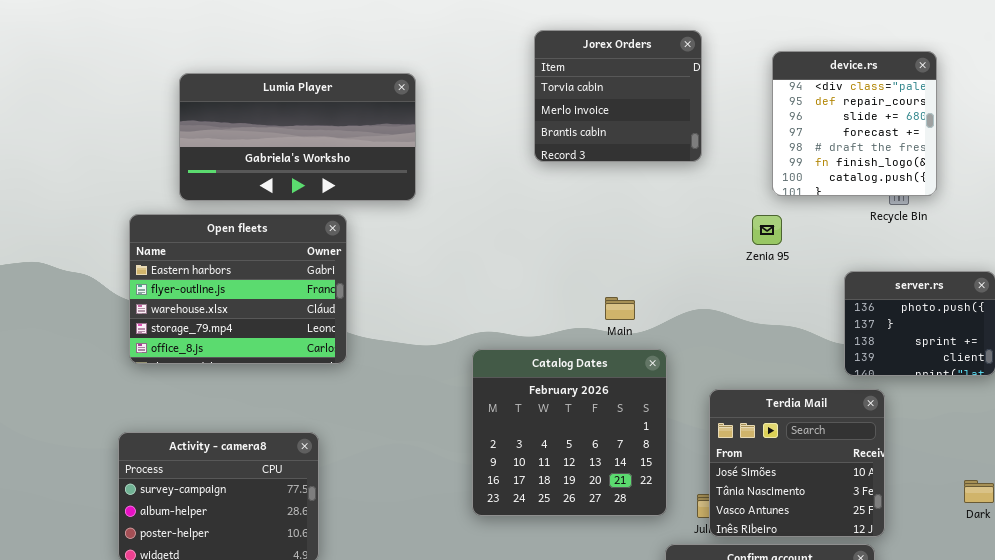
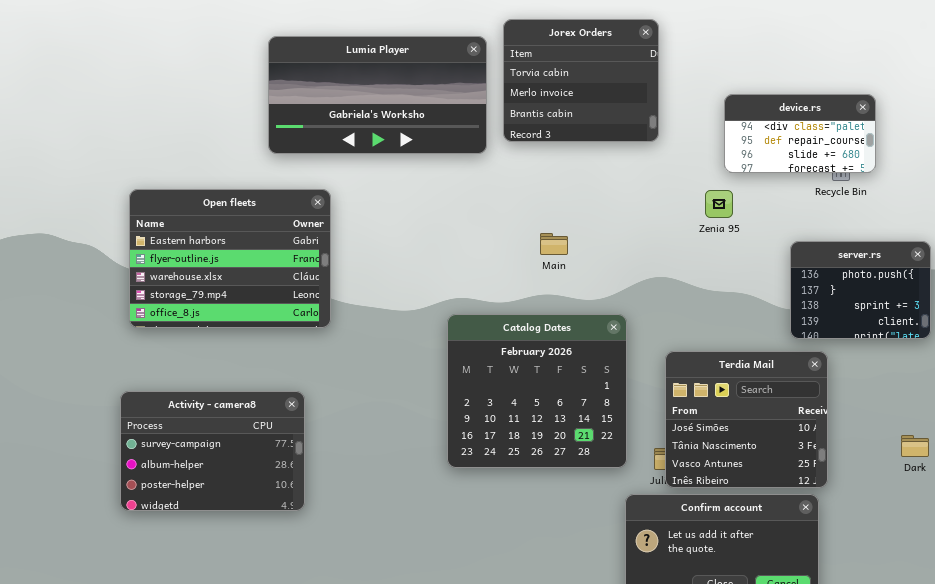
device.rs: [772,51,937,196] -> [724,94,876,173], resized
Lumia Player: [179,73,416,201] -> [268,36,487,154], moved
Main: [605,297,635,320] -> [540,233,568,255], moved

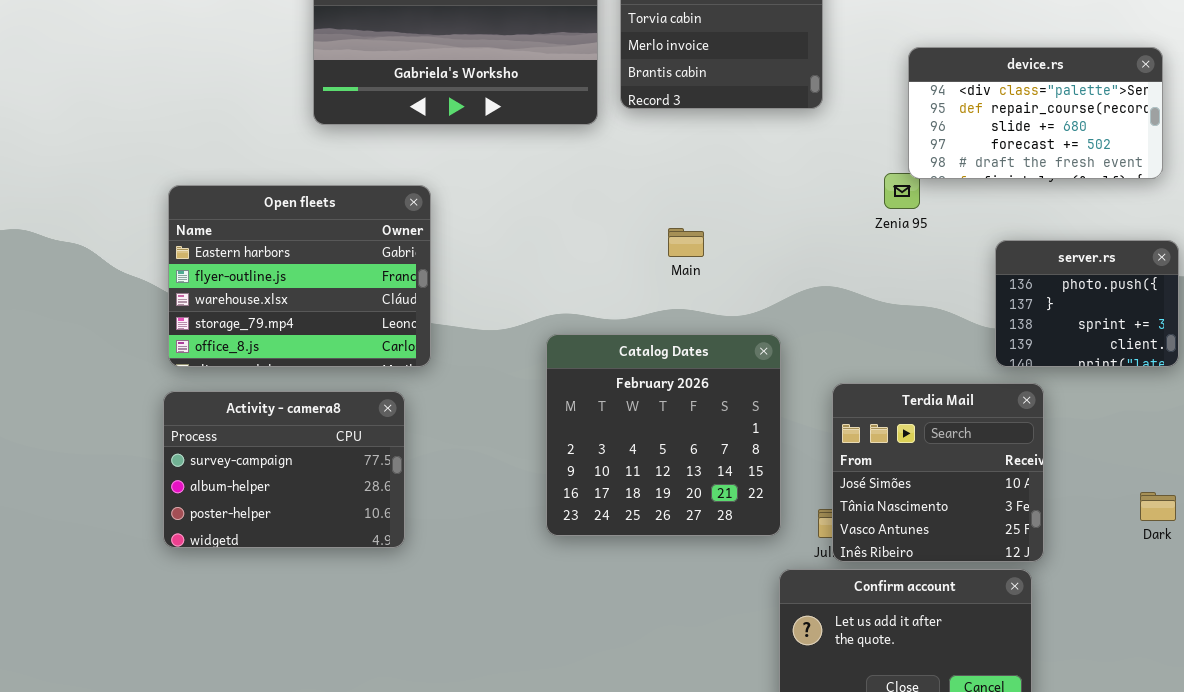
device.rs: [724,94,876,173] -> [908,47,1163,179], resized
Open fleets: [129,189,331,328] -> [168,185,431,367], moved
Activity - camera8: [120,391,305,511] -> [163,391,405,548], moved

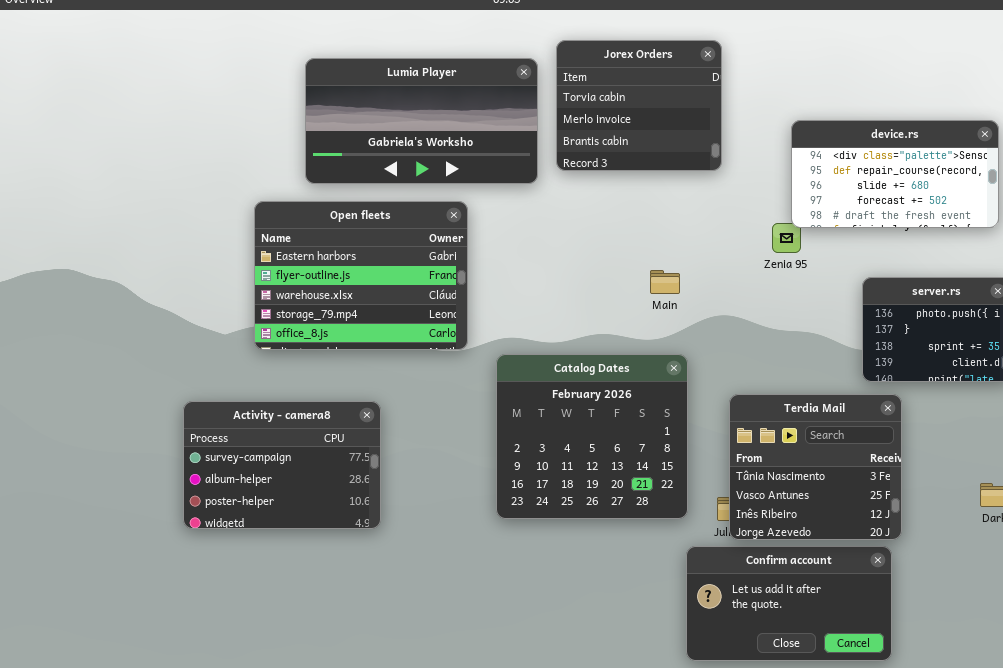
Open fleets: [168,185,431,367] -> [254,201,468,350], moved
Main: [668,228,704,257] -> [650,270,680,294], moved
Terdia Mail: [832,383,1044,562] -> [729,394,902,540], scrolled down 1 row

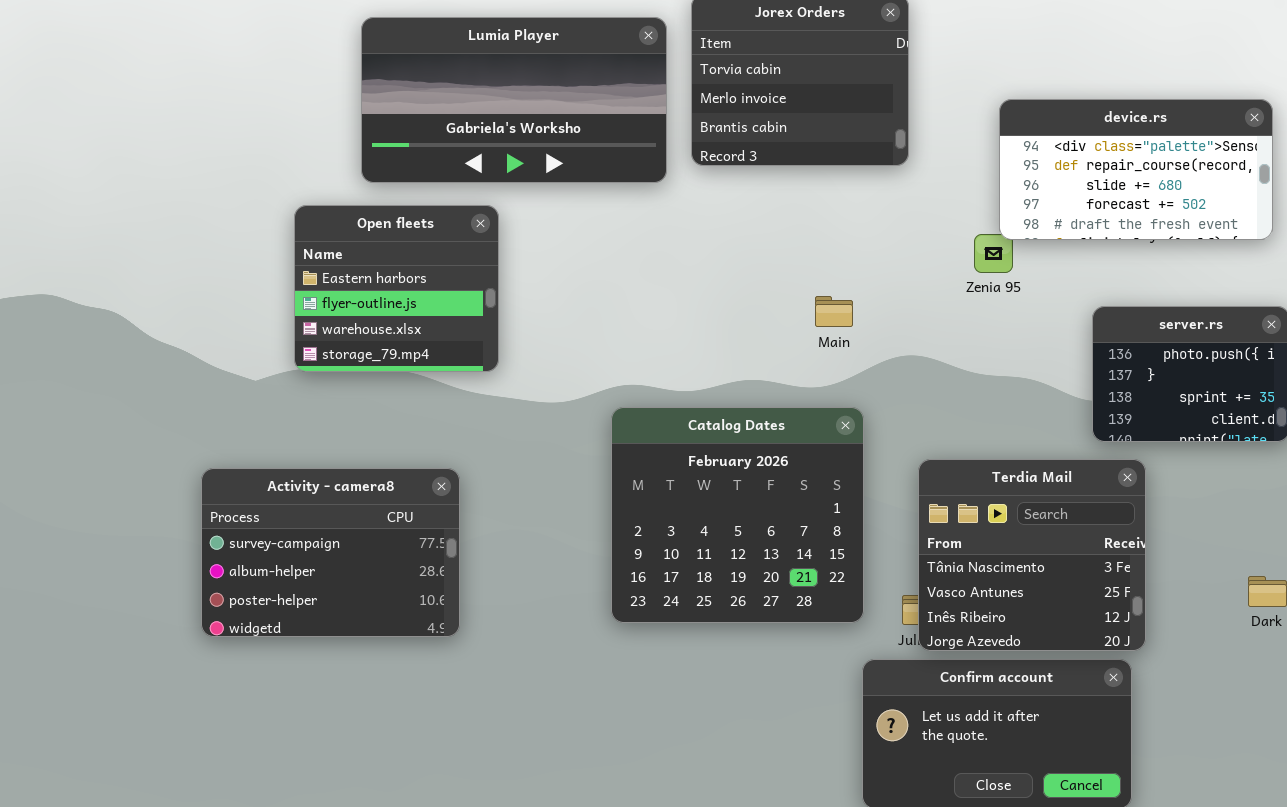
Open fleets: [254,201,468,350] -> [294,205,499,372], resized

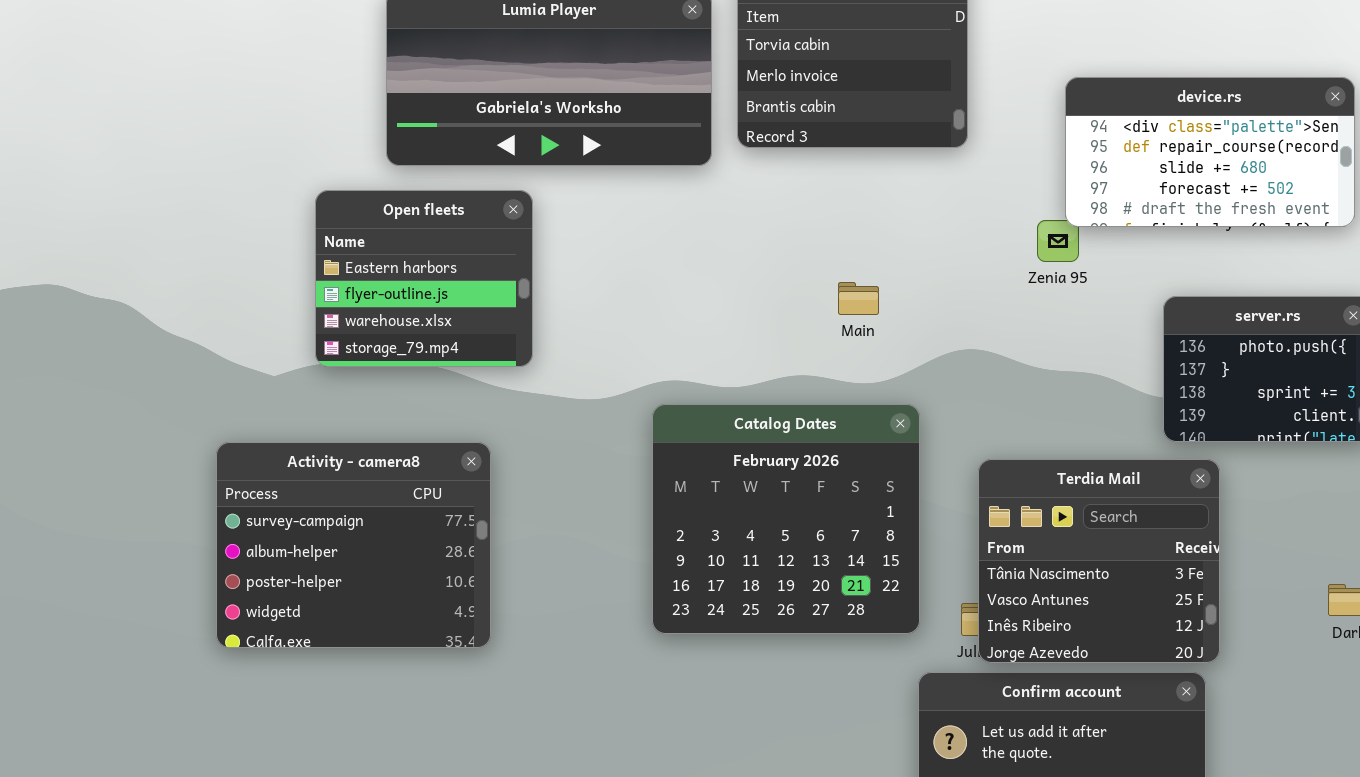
Main: [815,296,853,327] -> [838,282,879,315], moved
Activity - camera8: [201,468,460,637] -> [216,442,491,648], resized

